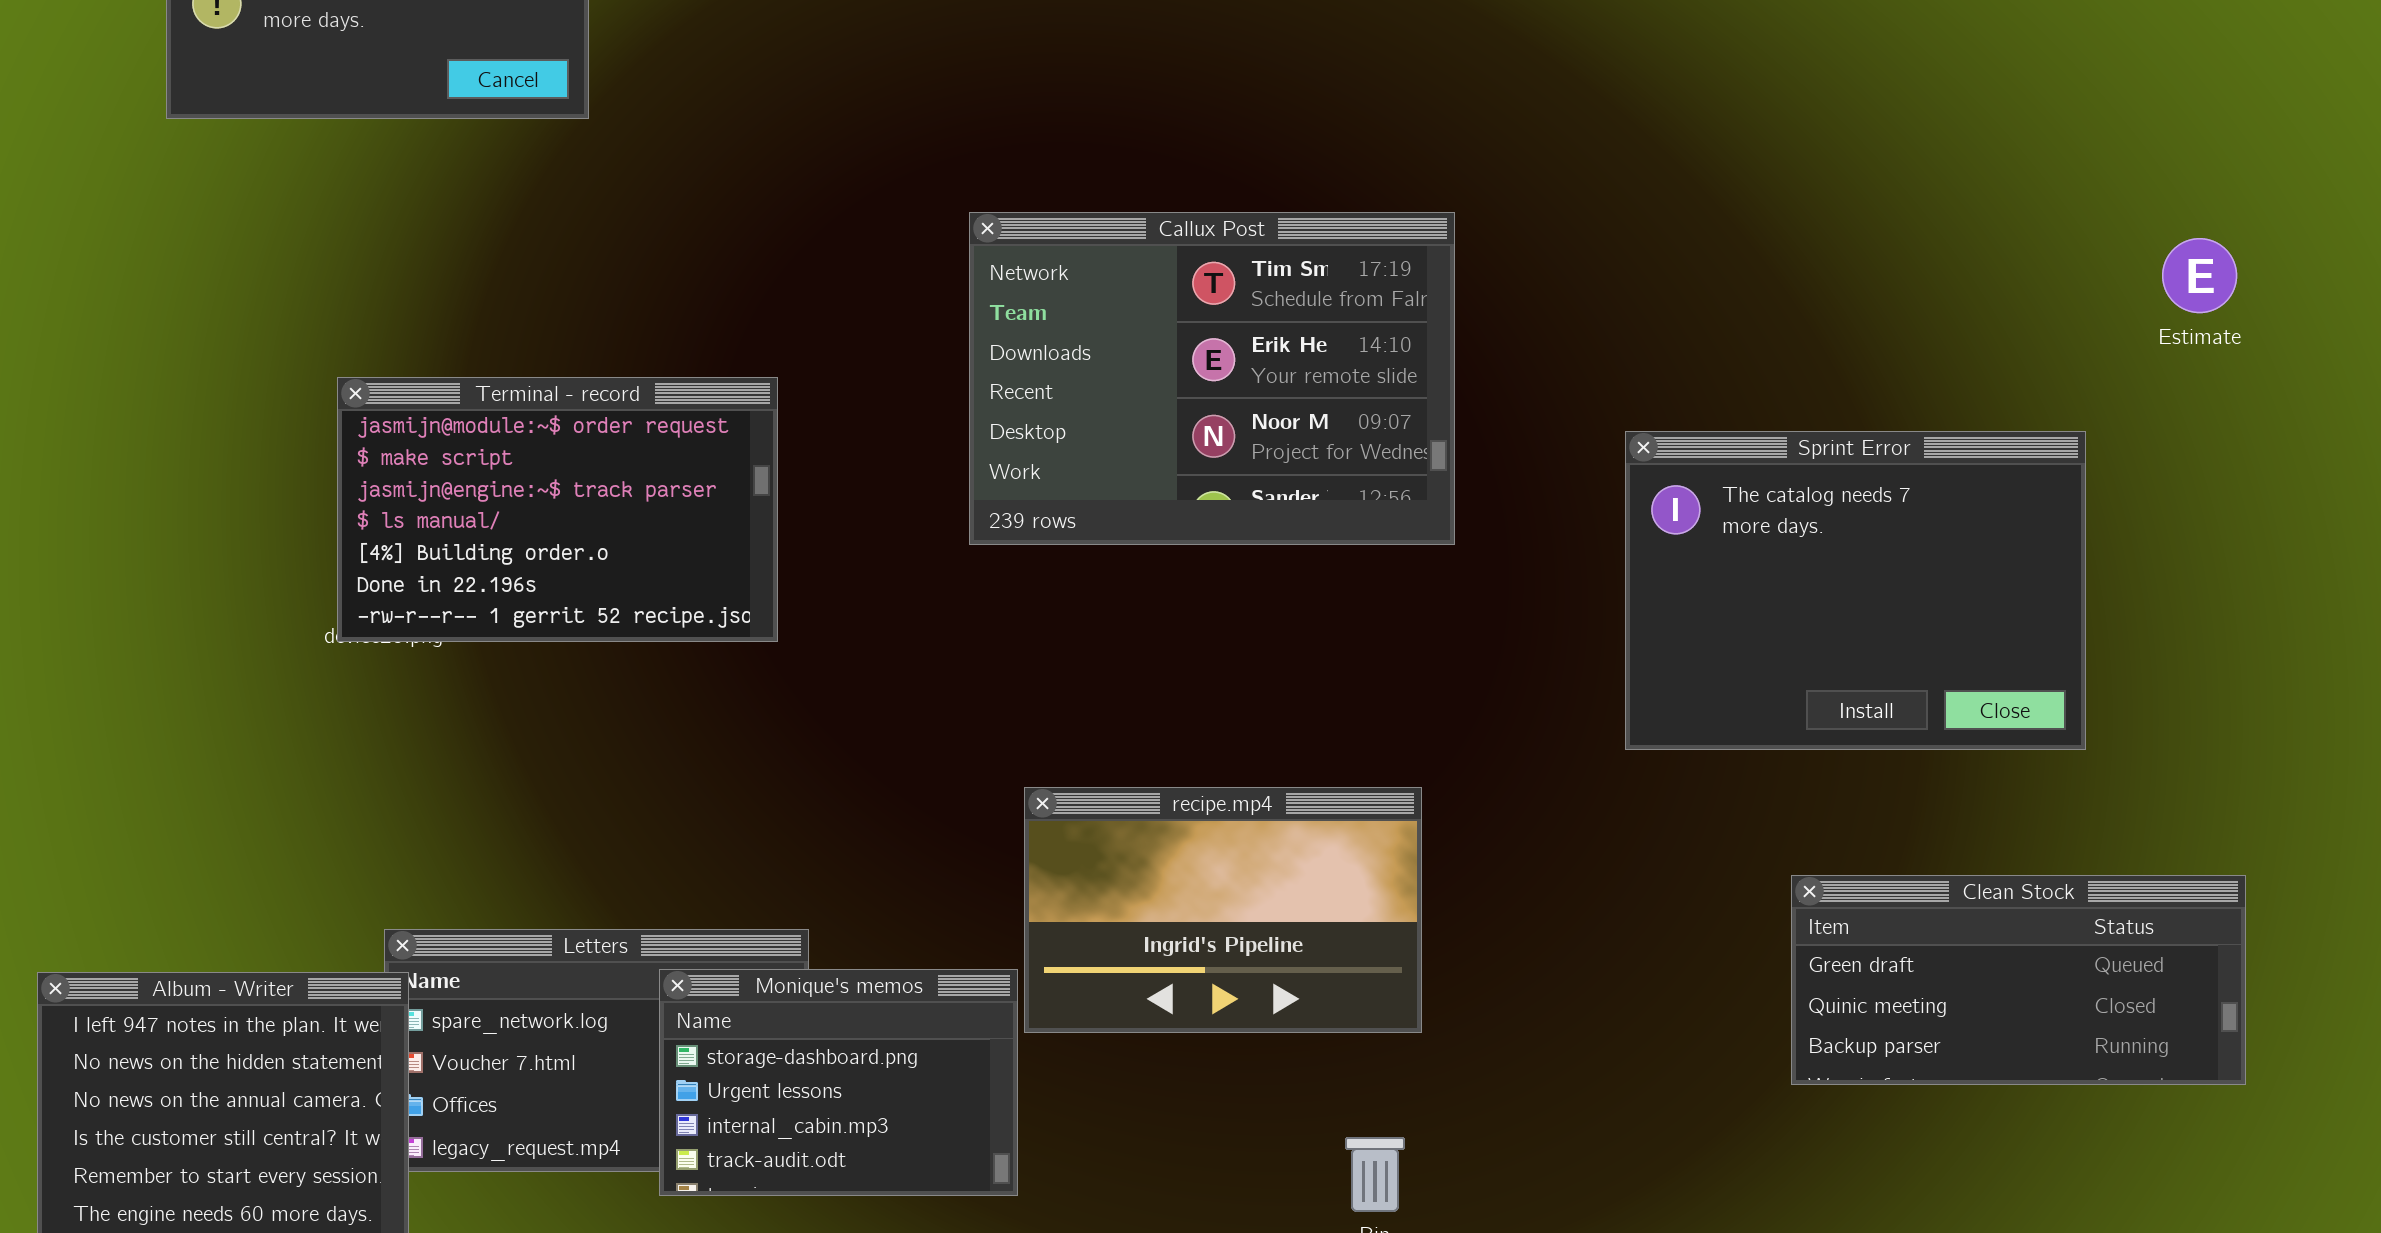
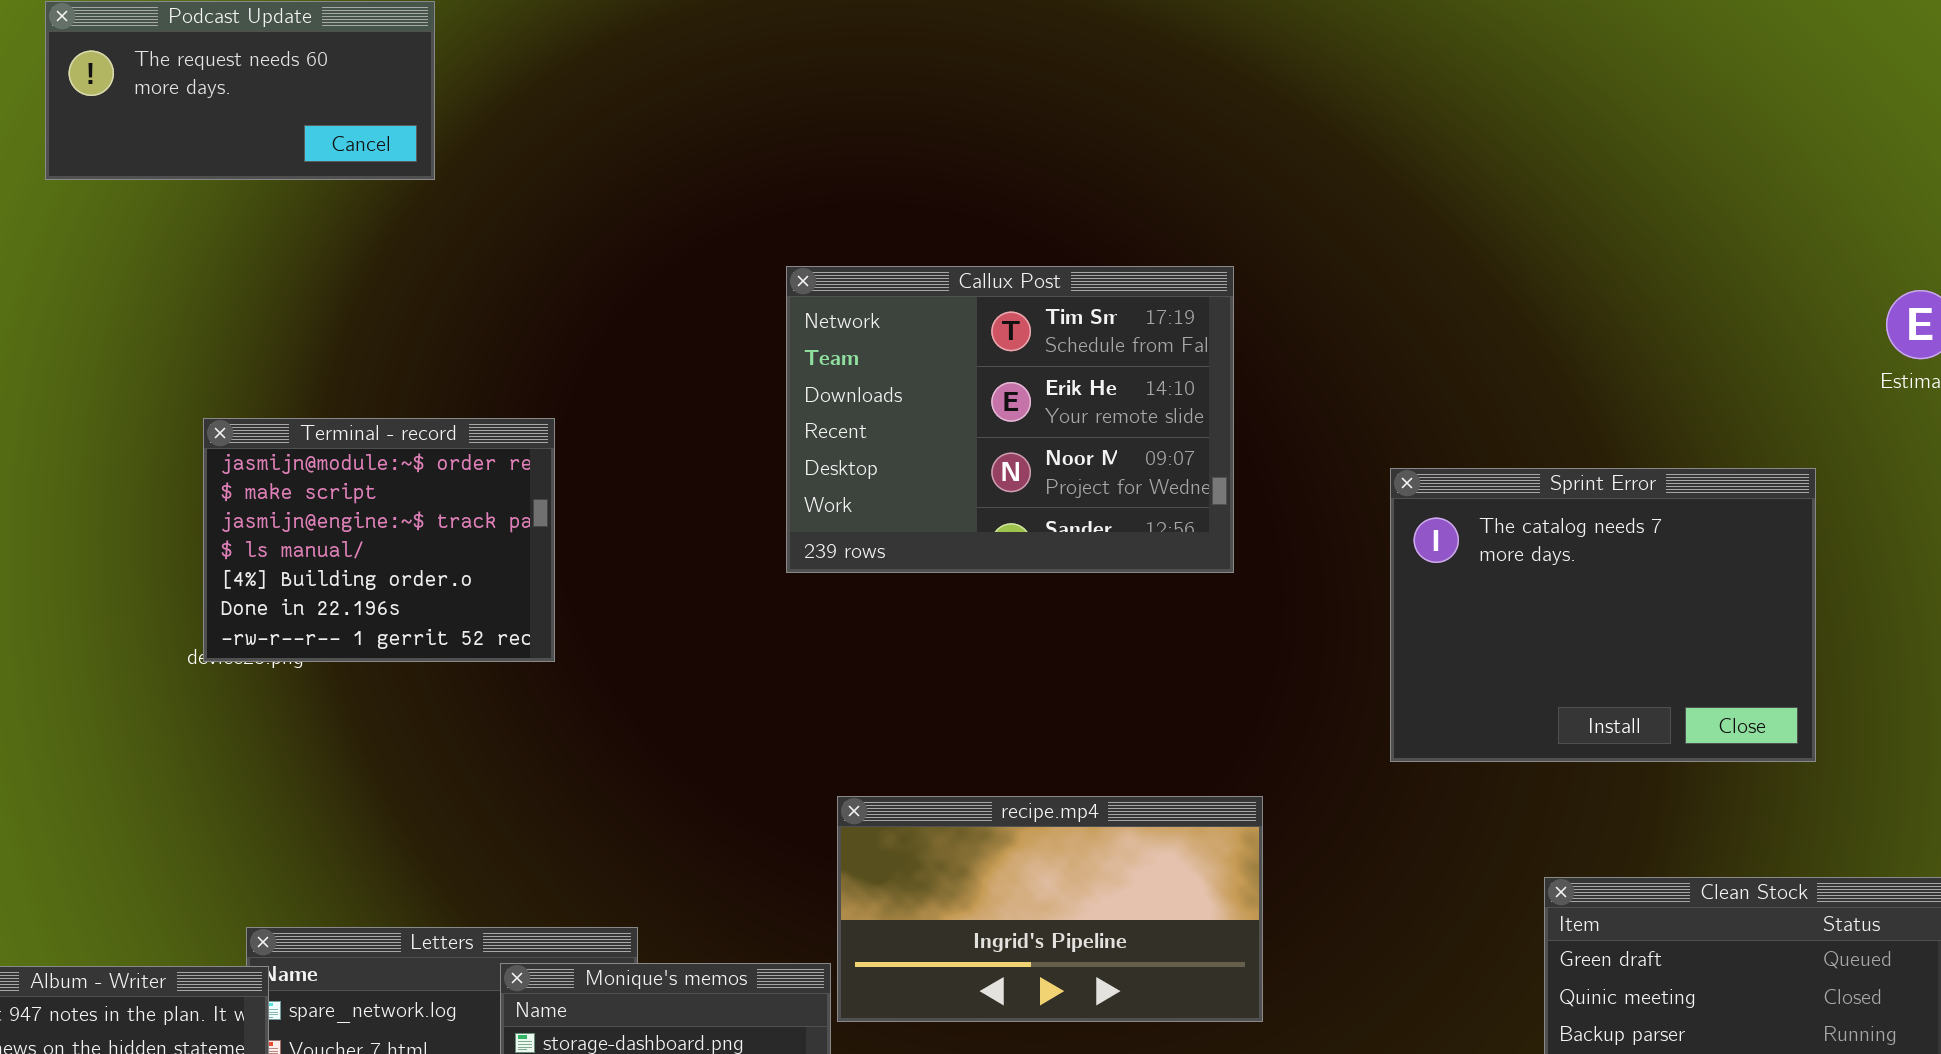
Terminal - record: [337,377,778,642] -> [203,418,555,662], resized
recipe.mp4: [1024,787,1422,1033] -> [837,796,1263,1022], resized

